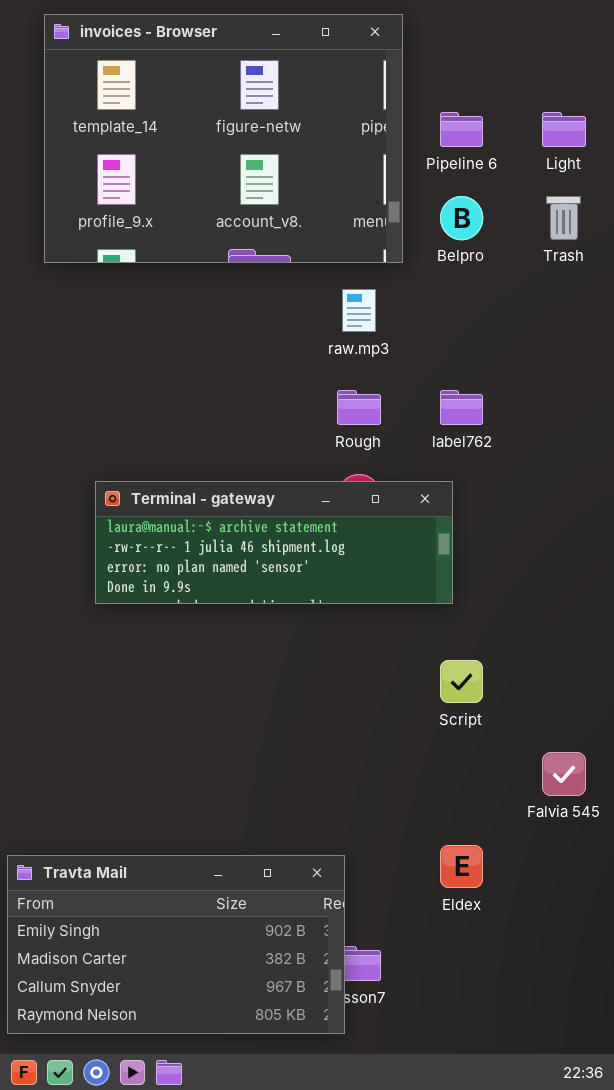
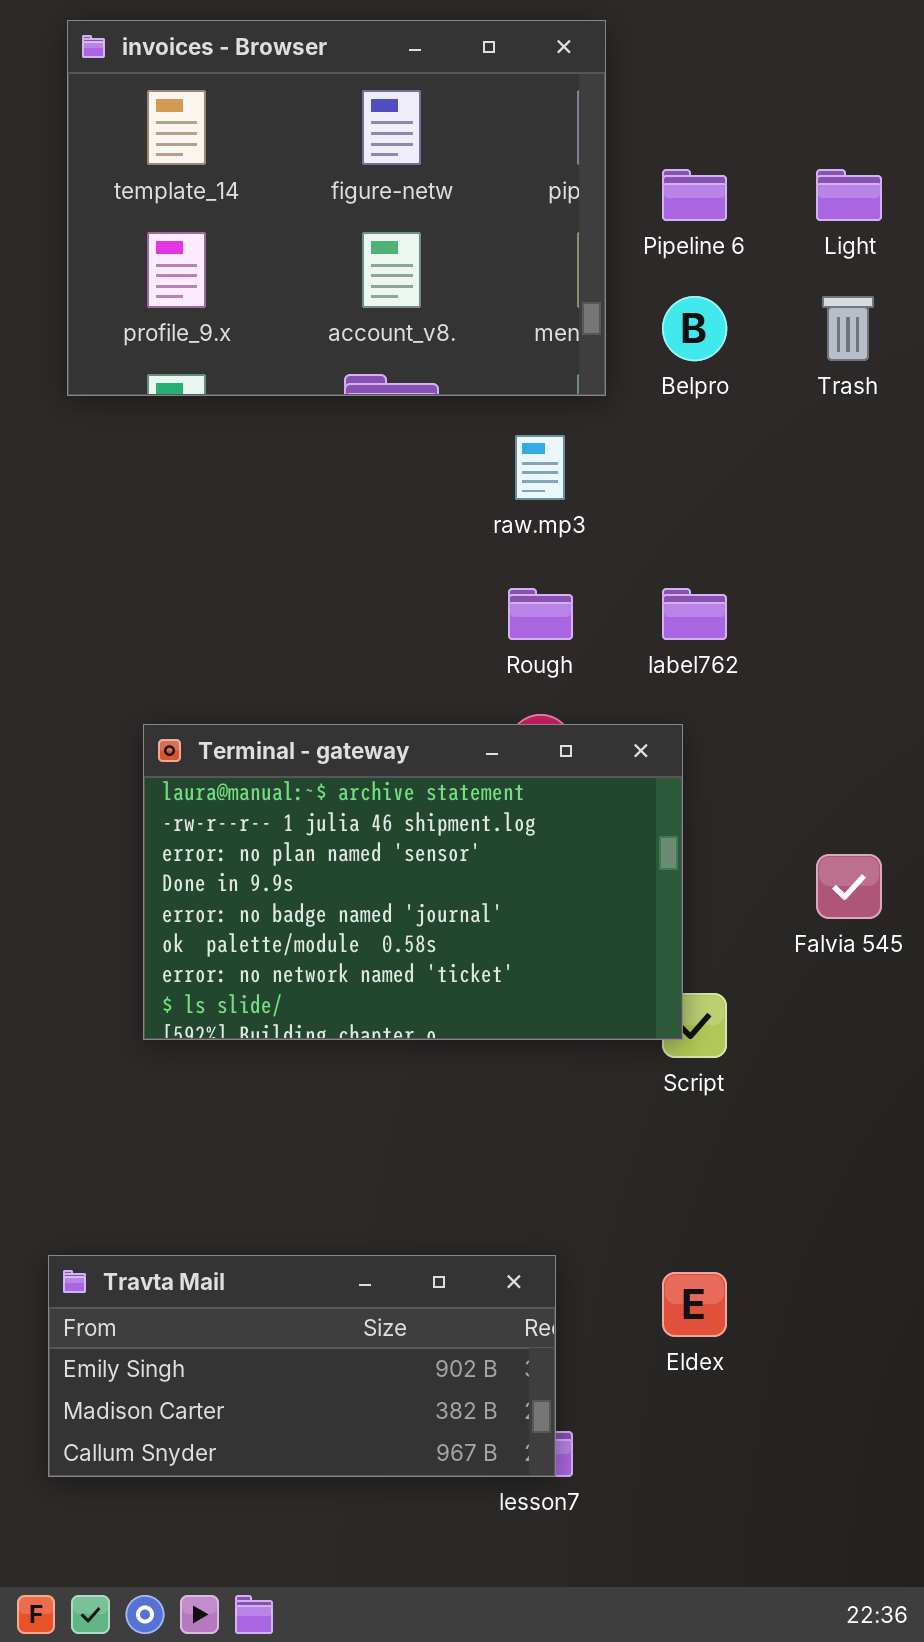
Terminal - gateway: [95,481,453,604] -> [143,724,683,1040], resized
Falvia 545: [542,752,586,796] -> [816,854,882,919], moved
Travta Mail: [7,855,345,1034] -> [48,1255,556,1477], moved, resized

